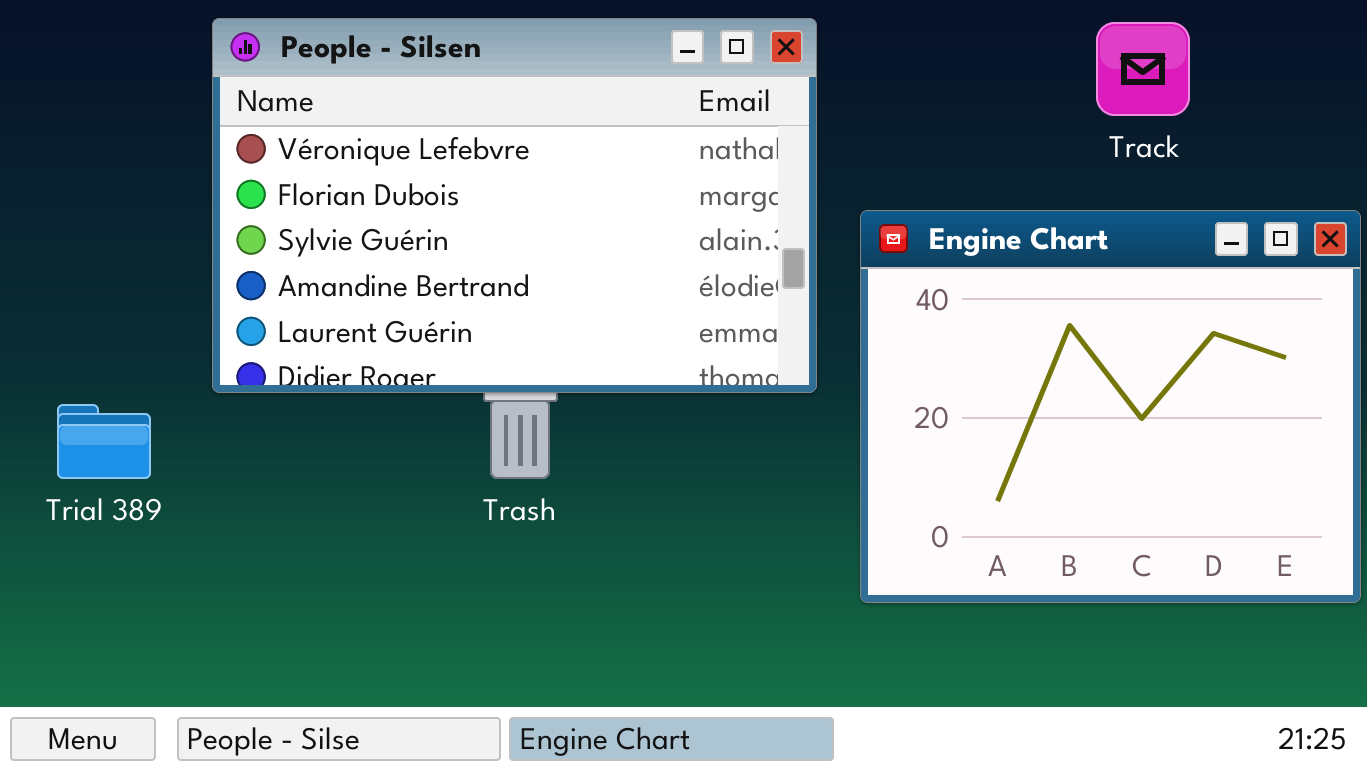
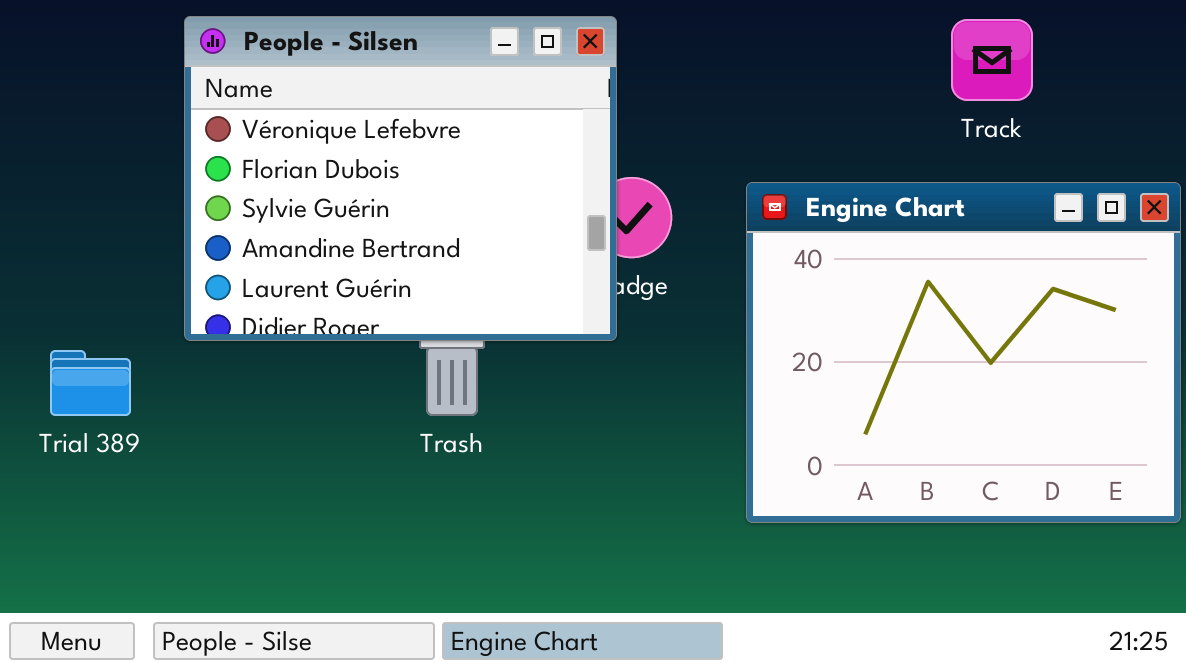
People - Silsen: [212,18,817,393] -> [184,16,617,341], resized

